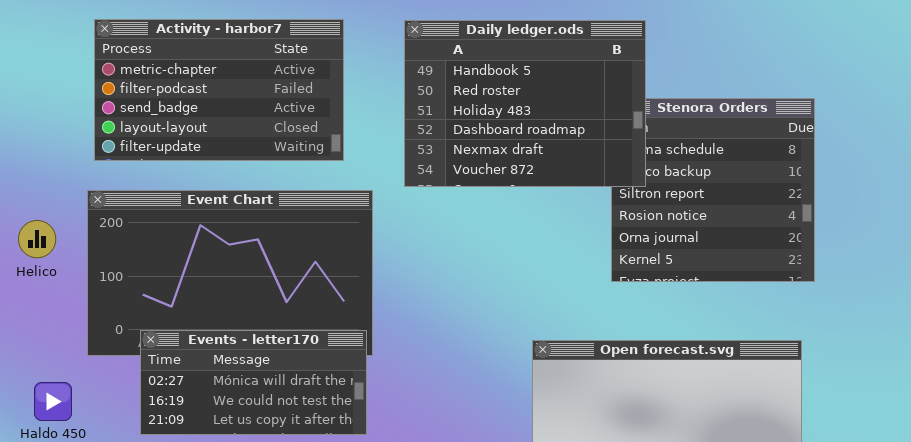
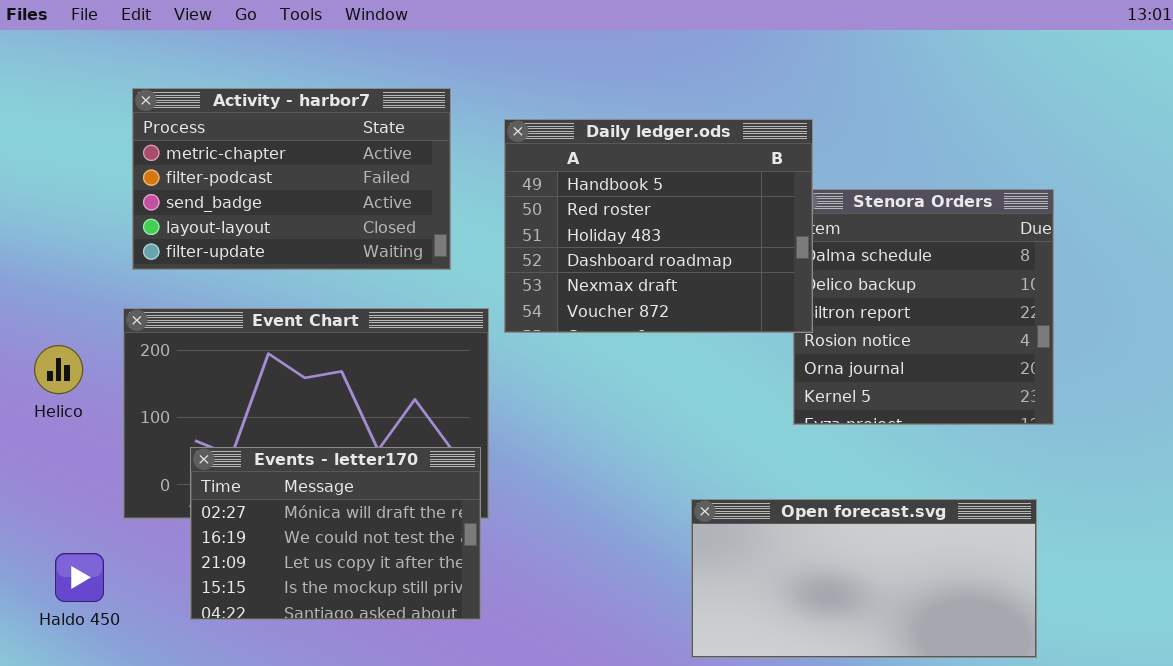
Daily ledger.ods: [404,20,646,187] -> [504,119,813,333], moved
Events - letter170: [140,330,367,435] -> [190,447,481,620], resized

